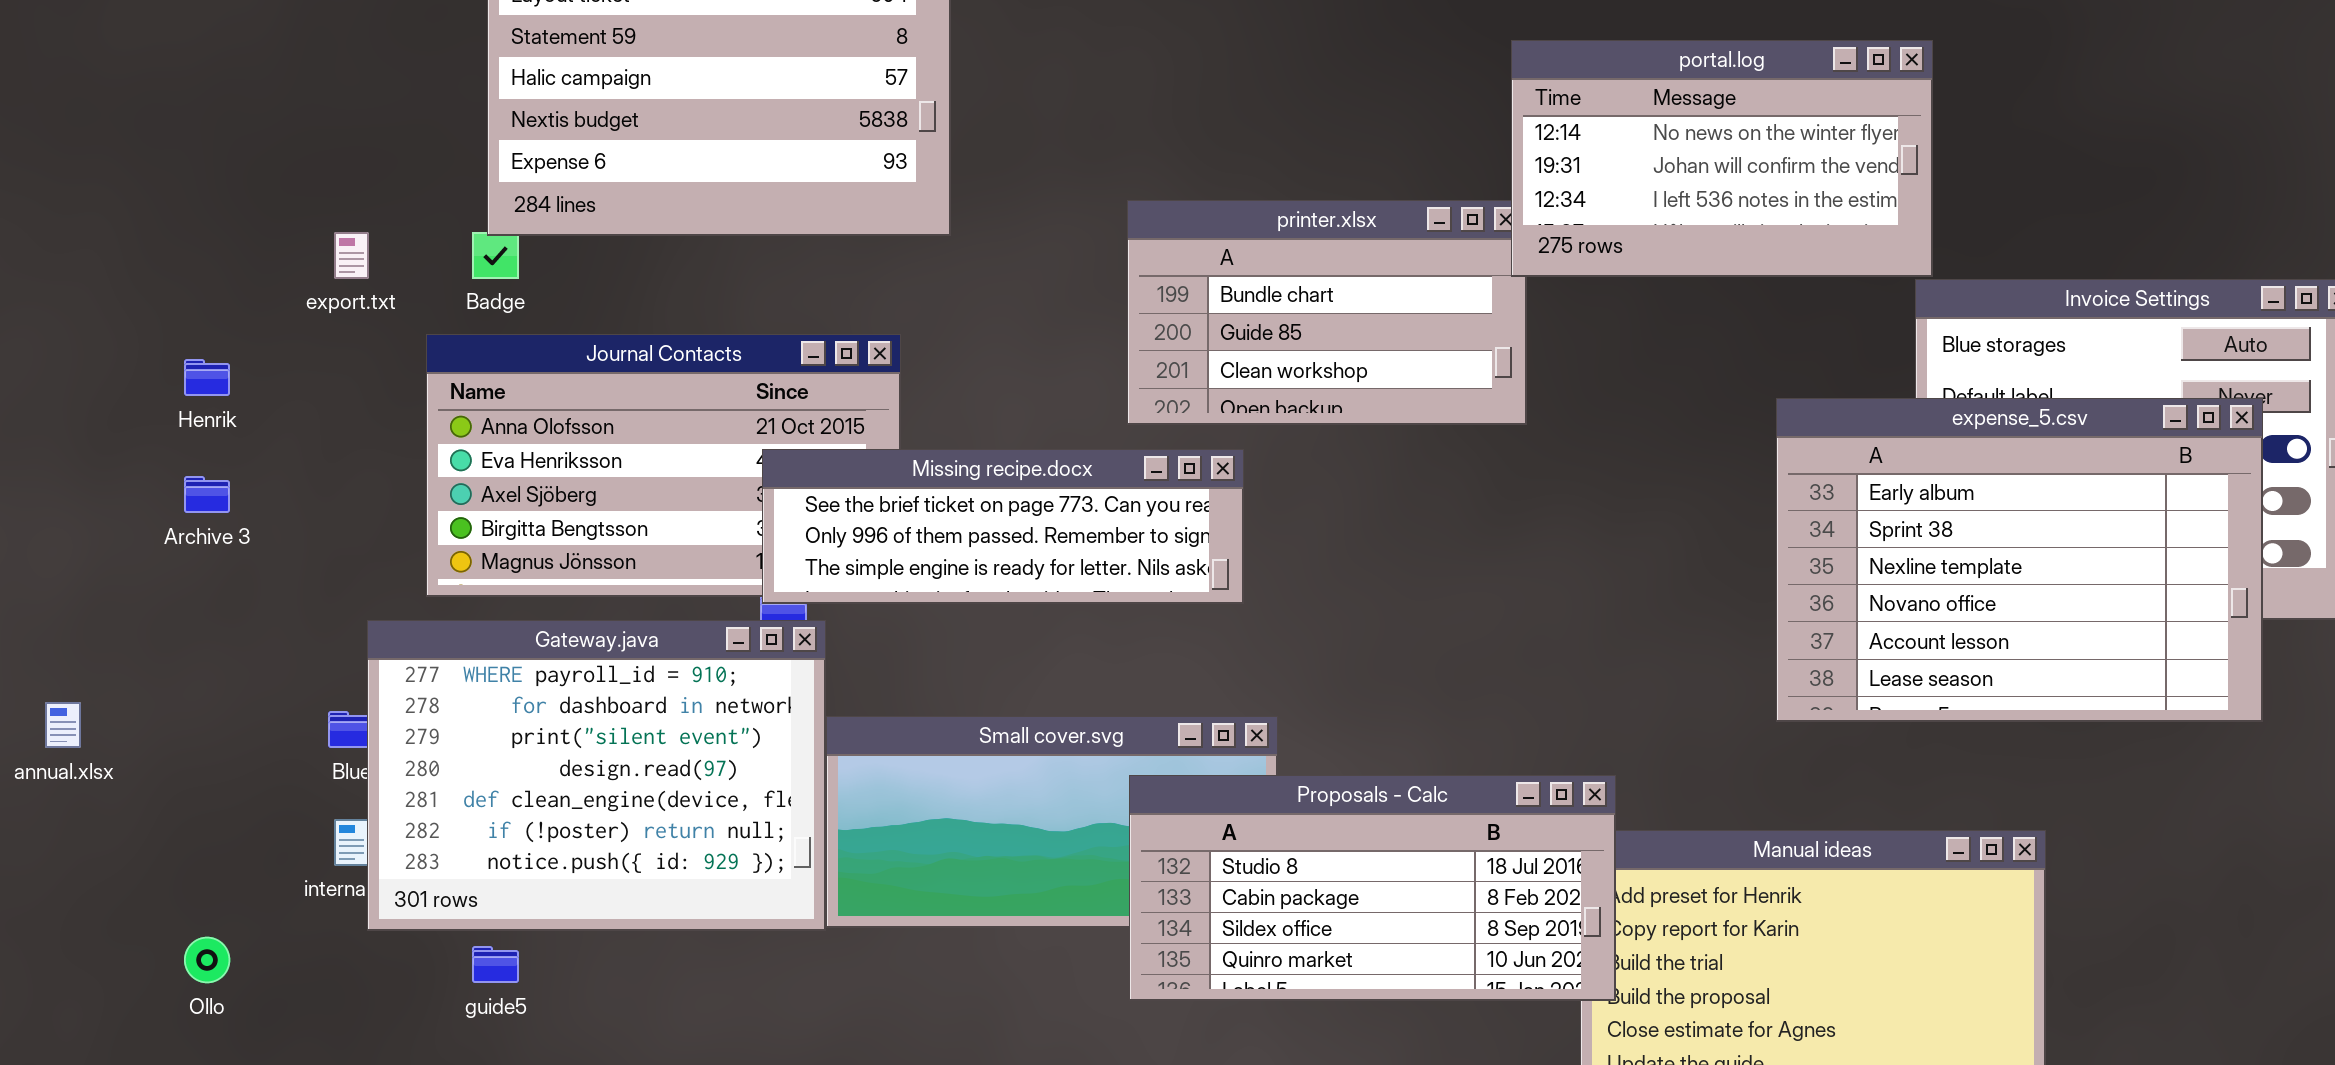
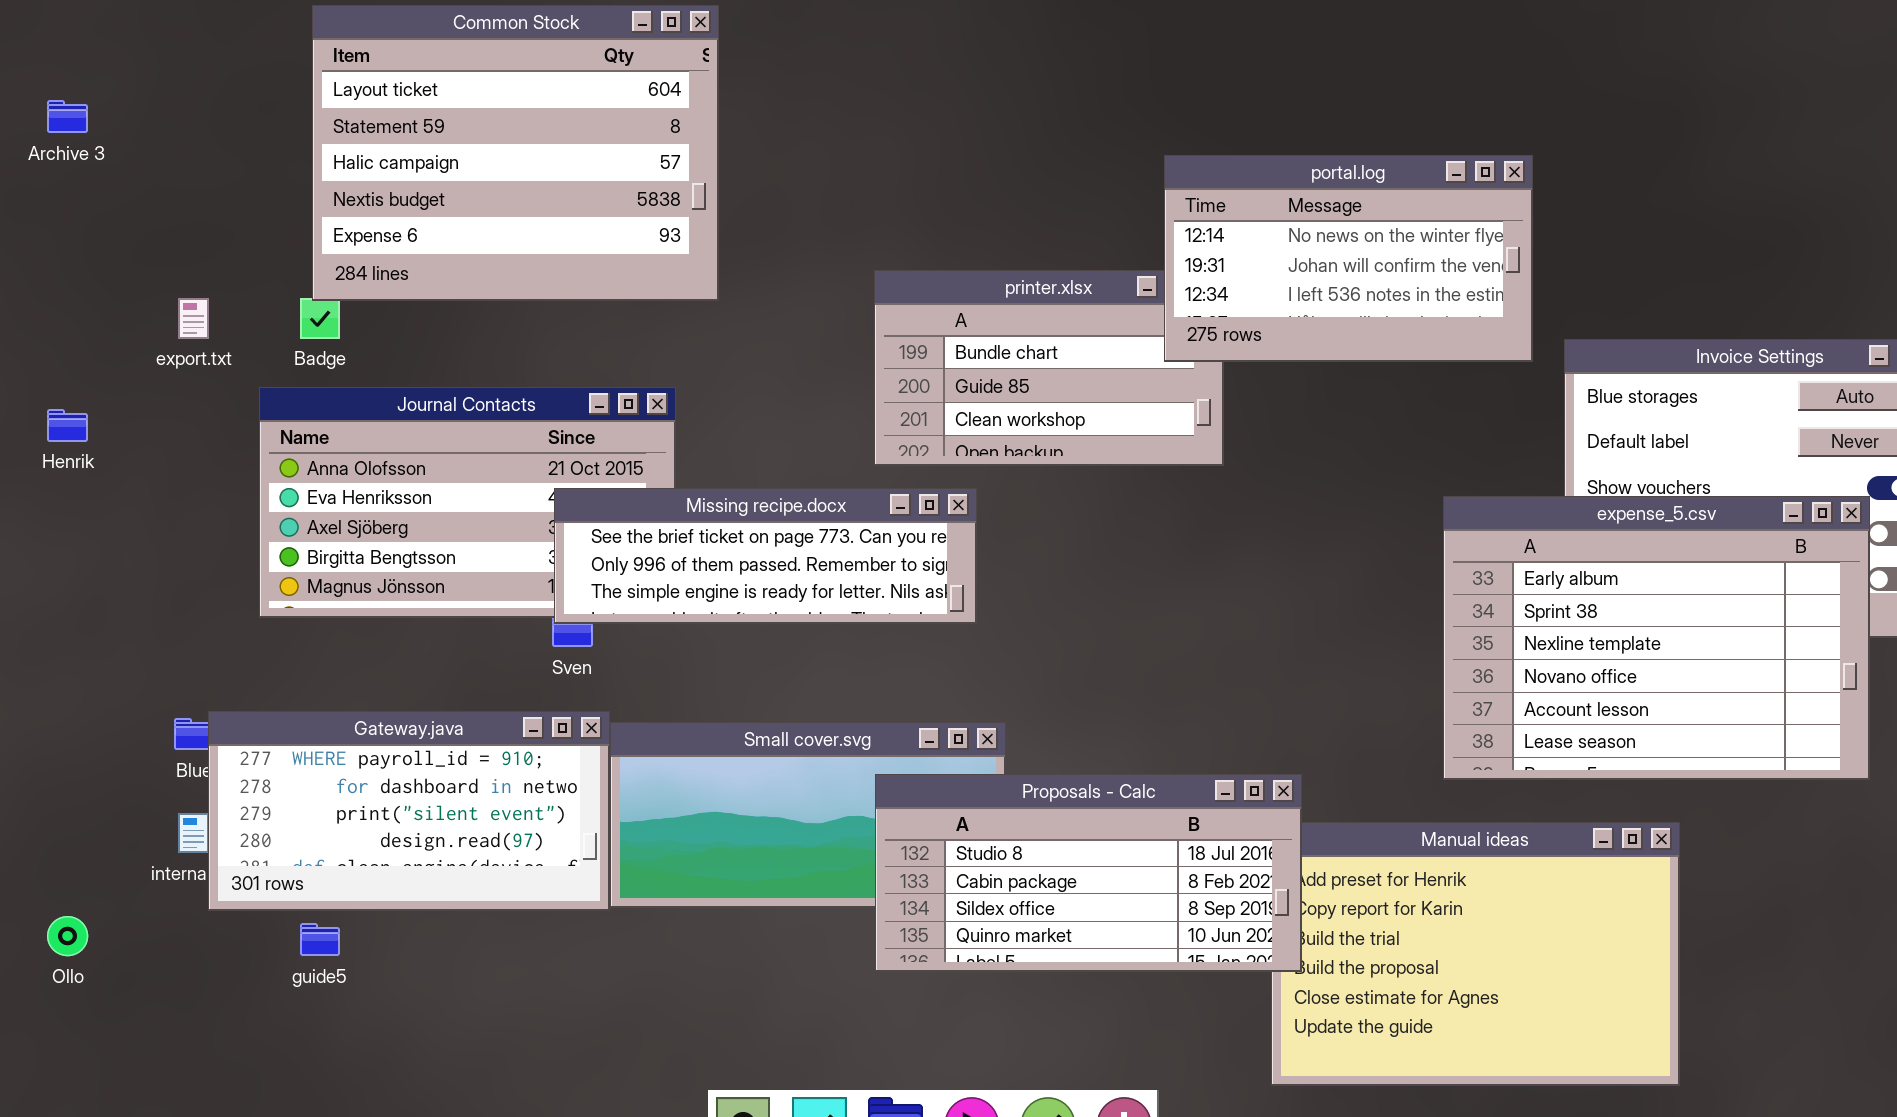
portal.log: [1511,40,1933,277] -> [1164,155,1533,362], moved
expense_5.csv: [1776,398,2263,722] -> [1443,496,1870,780], moved
Archive 3: [184,476,230,513] -> [47,100,88,133], moved
Gateway.java: [367,620,826,931] -> [208,711,610,911], resized

